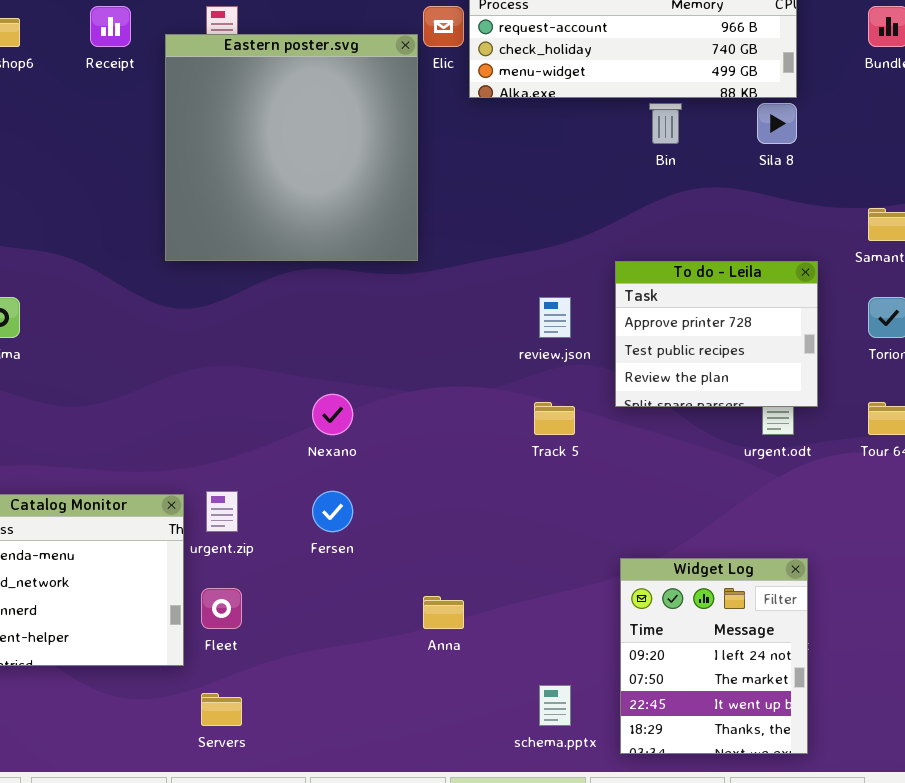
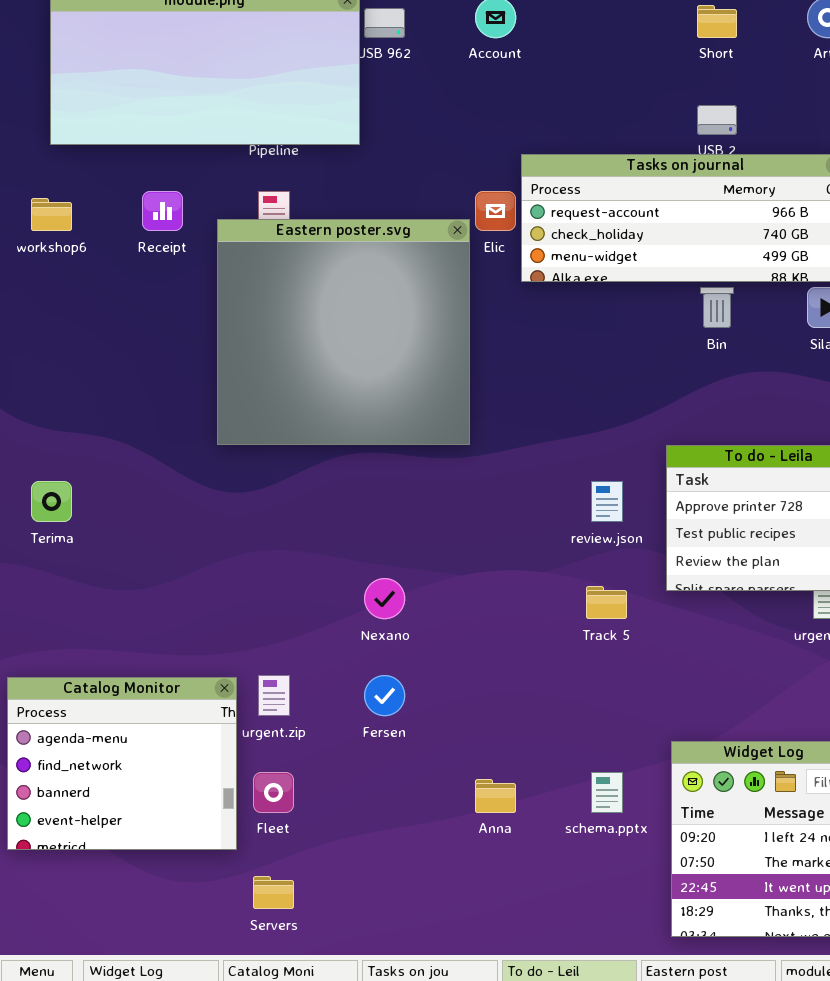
schema.pptx: [539,685,571,726] -> [591,772,623,813], moved

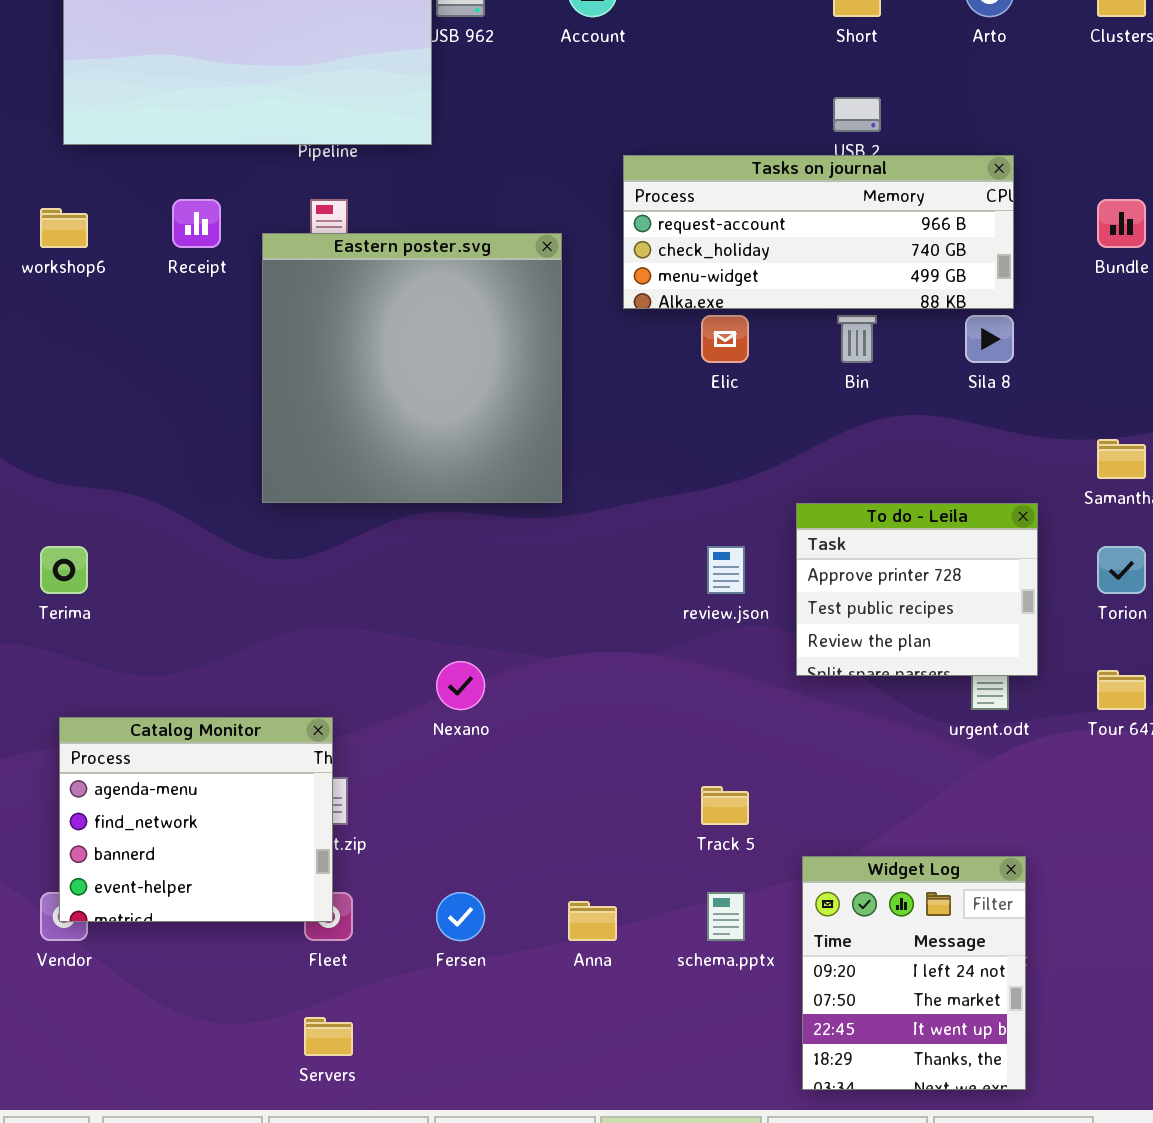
Elic: [475,191,516,231] -> [701,315,749,363], moved
Track 5: [586,586,627,619] -> [701,786,749,825], moved
Fersen: [364,675,405,716] -> [436,892,485,941], moved
Catalog Monitor: [7,677,237,850] -> [59,717,333,922], moved

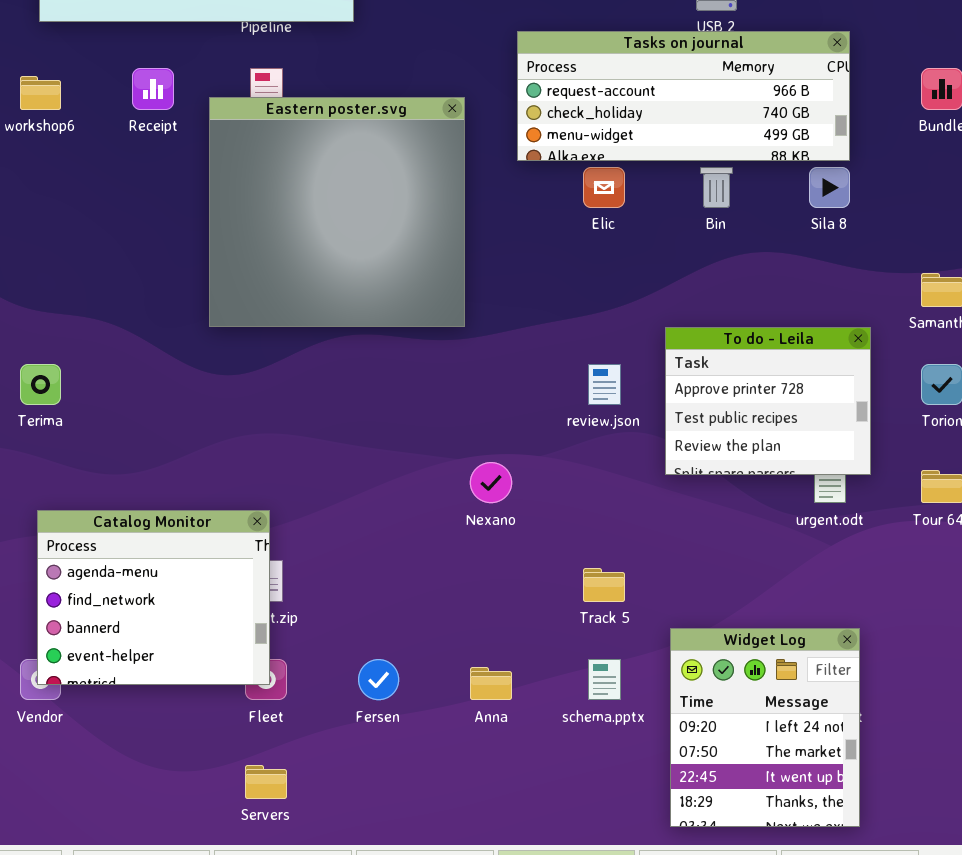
Nexano: [436,661,485,710] -> [470,462,512,503], moved

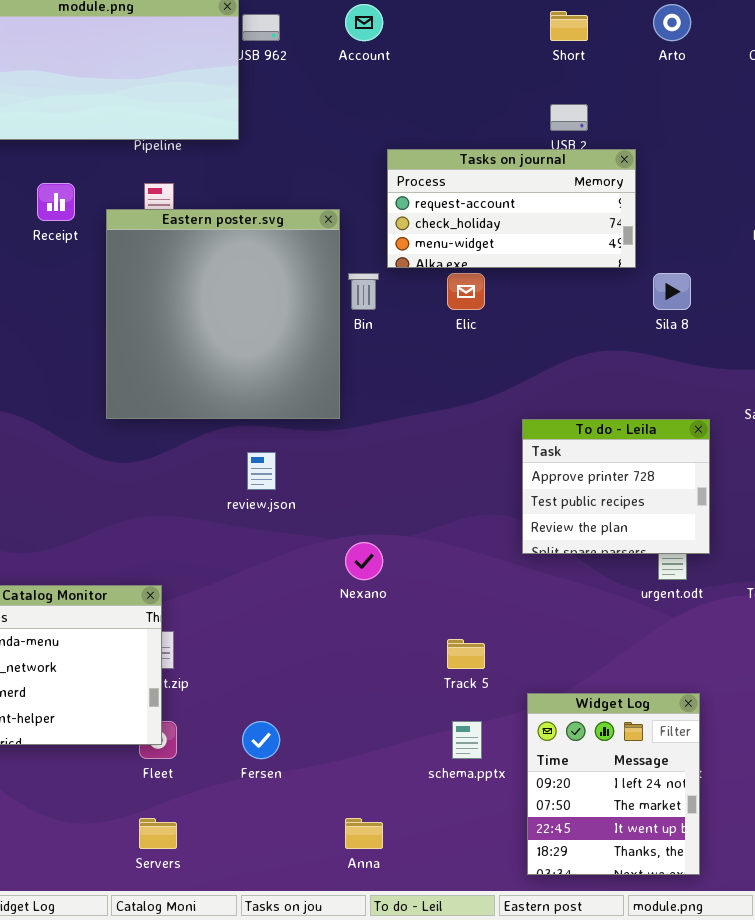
Tasks on journal: [517,31,850,161] -> [387,149,636,268], resized
Bin: [700,167,733,208] -> [348,273,379,310], moved
review.json: [588,364,621,405] -> [247,452,276,490], moved
Anna: [470,667,512,700] -> [345,818,383,849], moved

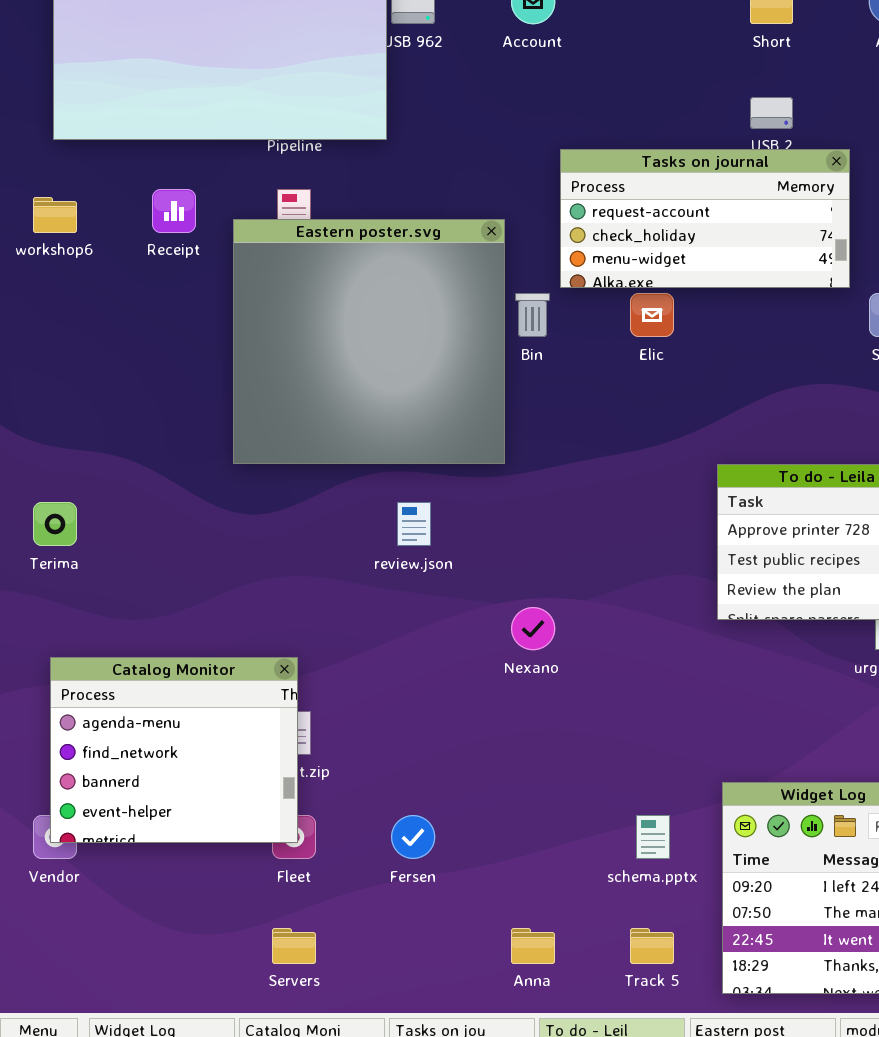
Track 5: [447,639,485,669] -> [630,928,674,964], moved

